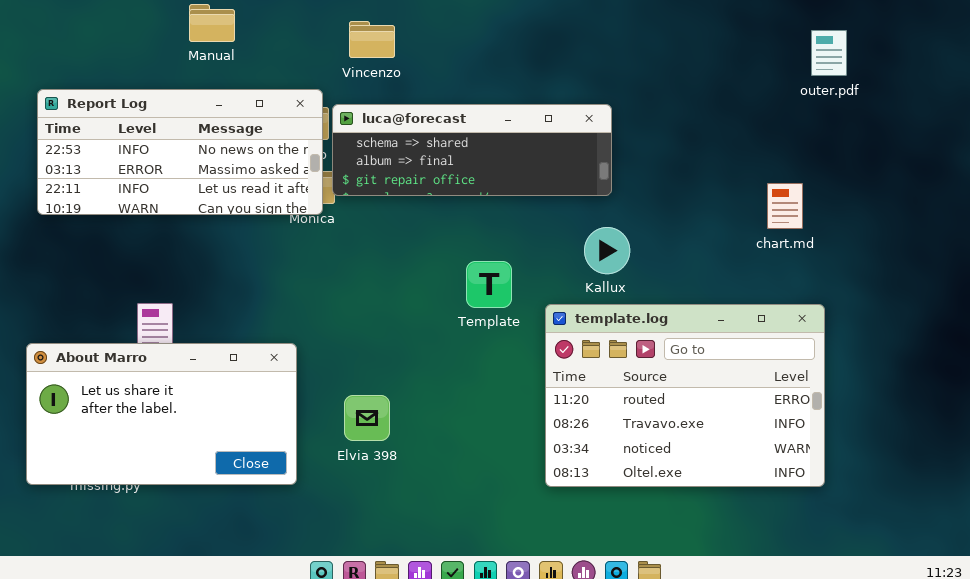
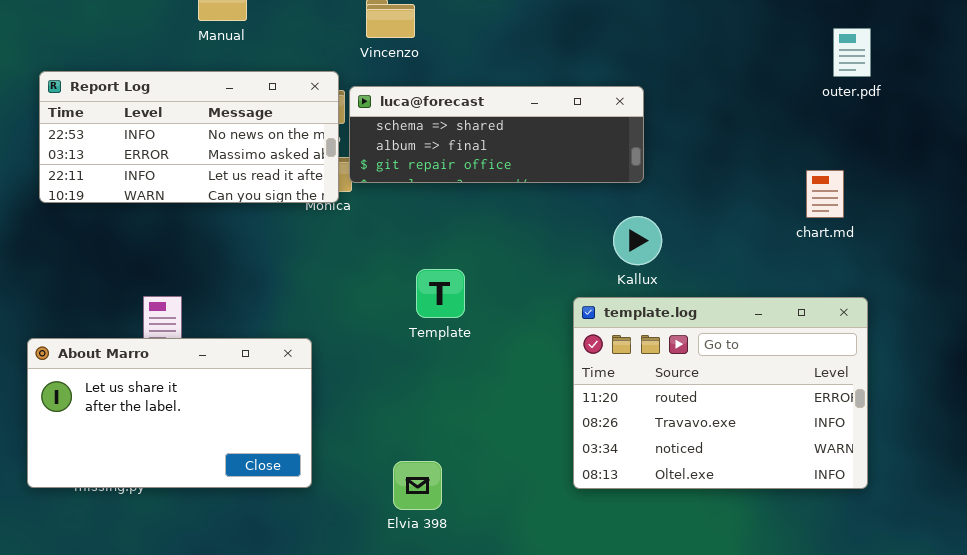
outer.pdf: [811,30,847,76] -> [833,28,871,77], moved
Template: [466,261,512,308] -> [416,269,465,318], moved
Elvia 398: [344,395,390,441] -> [393,461,442,510], moved

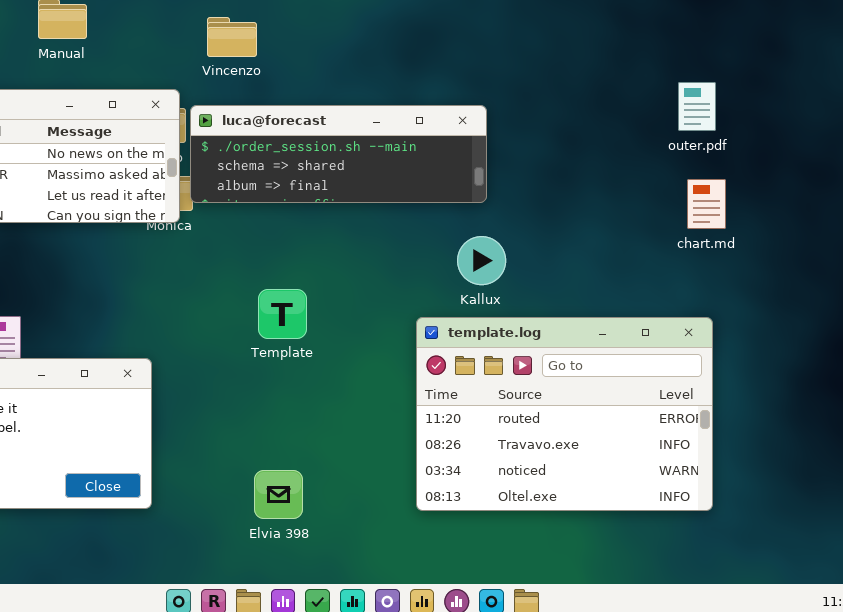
outer.pdf: [833,28,871,77] -> [678,82,716,131], moved
luca@forecast: [349,86,644,183] -> [190,105,487,203], scrolled up 1 row
chart.md: [806,170,844,218] -> [687,179,726,229], moved
Elvia 398: [393,461,442,510] -> [254,470,303,519], moved

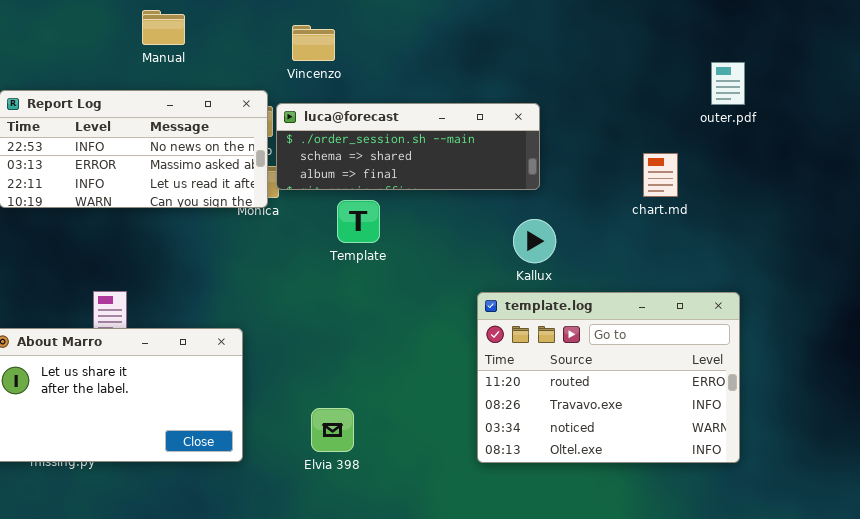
outer.pdf: [678,82,716,131] -> [711,62,745,105], moved
chart.md: [687,179,726,229] -> [643,153,678,197], moved
Template: [258,289,307,339] -> [337,200,380,243], moved
Elvia 398: [254,470,303,519] -> [311,408,354,452], moved

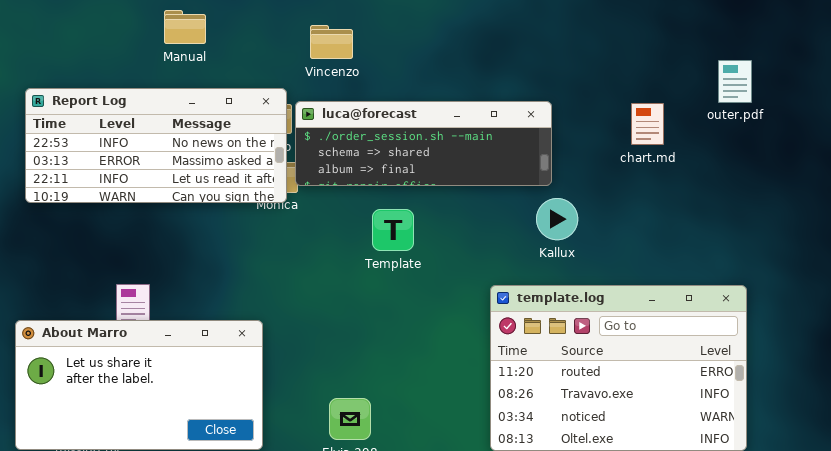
chart.md: [643,153,678,197] -> [631,103,664,145], moved
Template: [337,200,380,243] -> [372,209,414,251], moved
Kallux: [513,219,556,263] -> [536,198,578,240], moved

